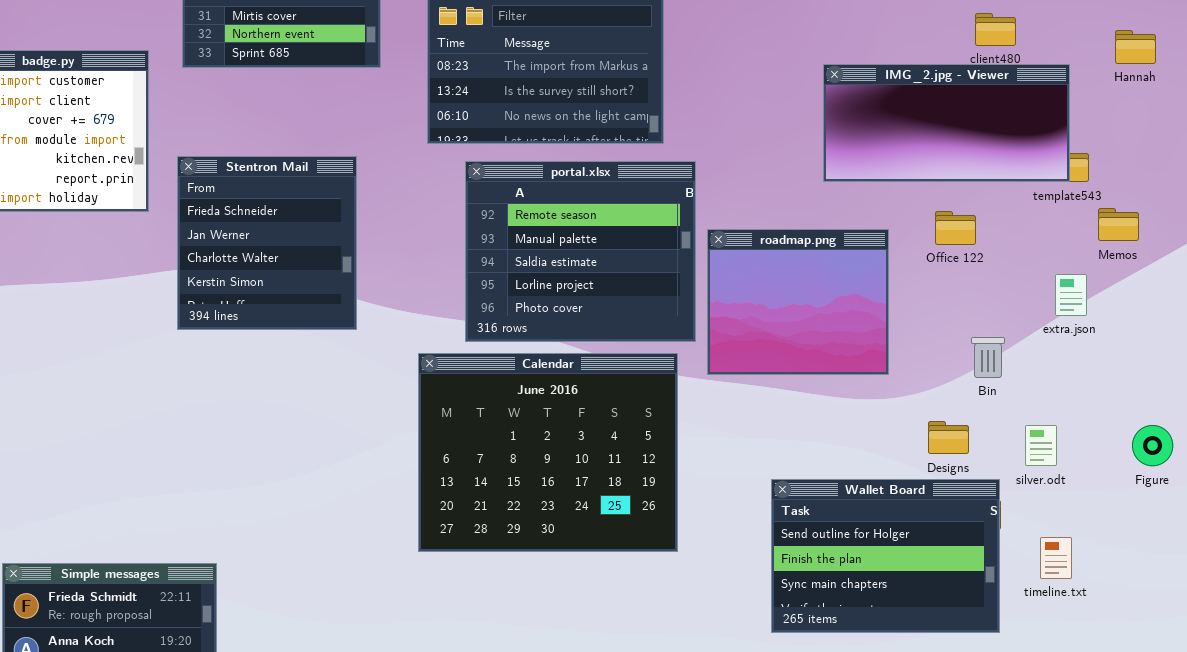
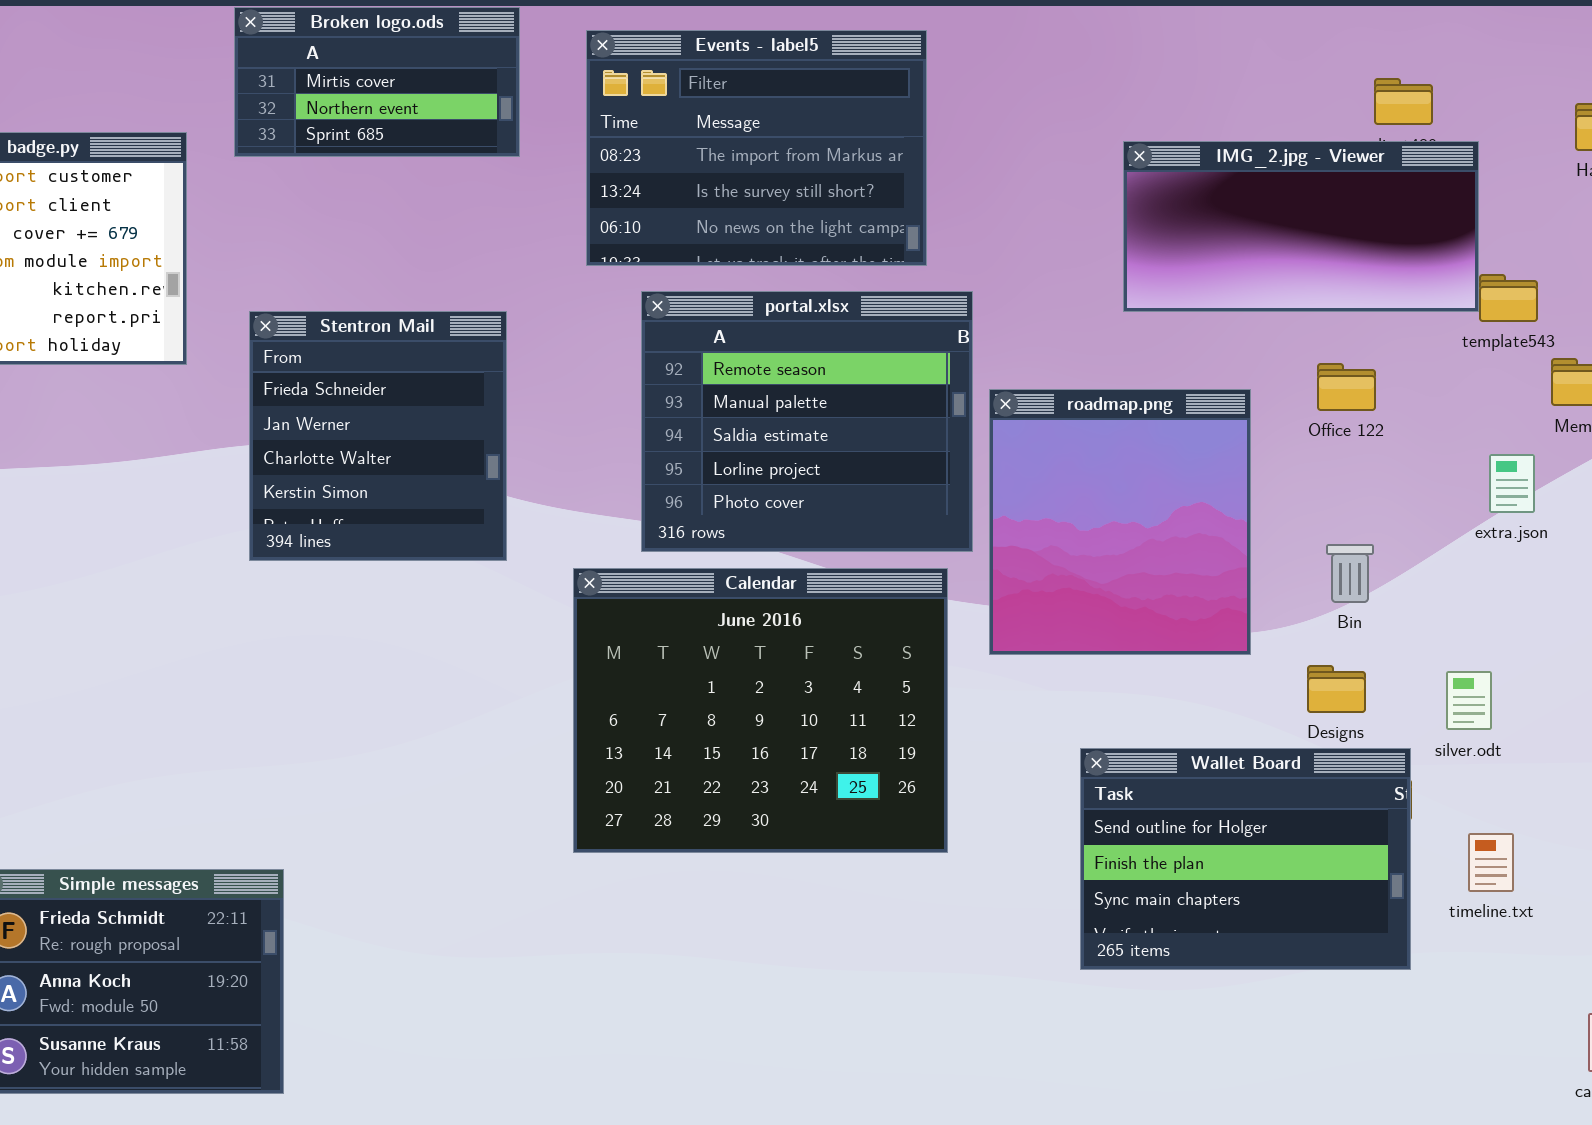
IMG_2.jpg - Viewer: [823,64,1070,182] -> [1123,141,1479,312], moved
Stentron Mail: [177,156,357,330] -> [249,311,507,561], moved
roadmap.png: [707,229,889,375] -> [989,389,1251,655], resized
Bin: [971,337,1005,378] -> [1326,544,1374,603], moved

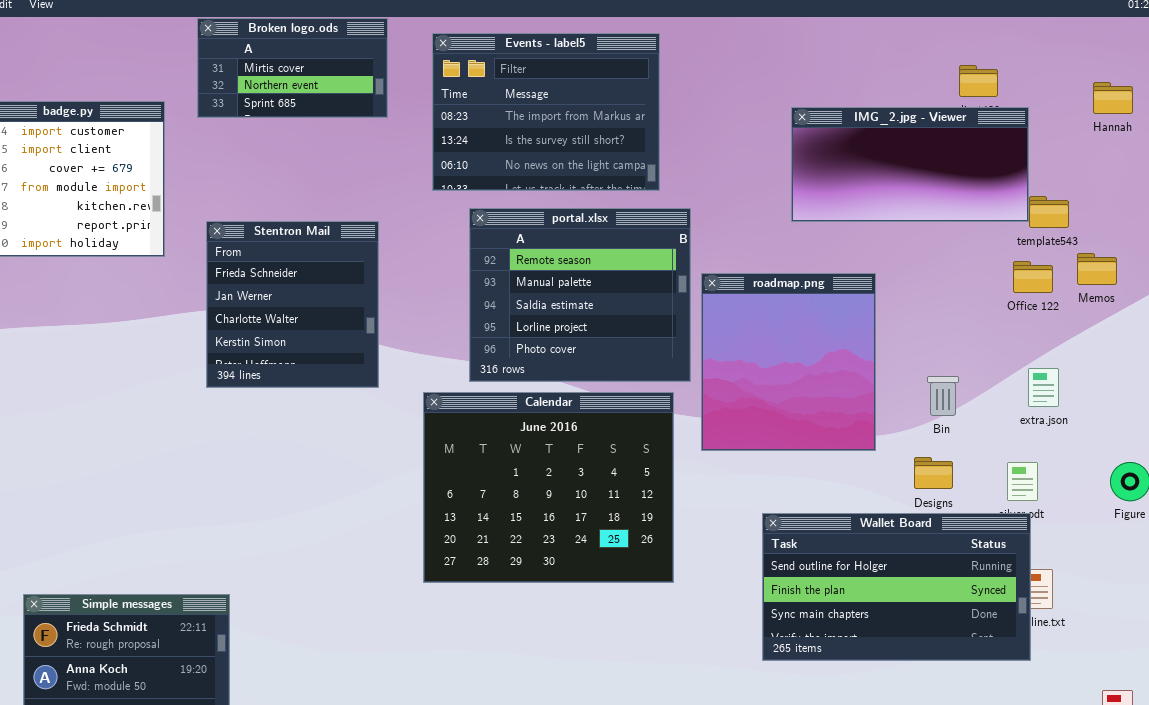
Office 122: [1317,363,1376,411] -> [1013,261,1053,293], moved
extra.json: [1489,454,1535,513] -> [1028,368,1059,407], moved
Wallet Board: [1080,748,1411,970] -> [762,513,1031,661], resized

